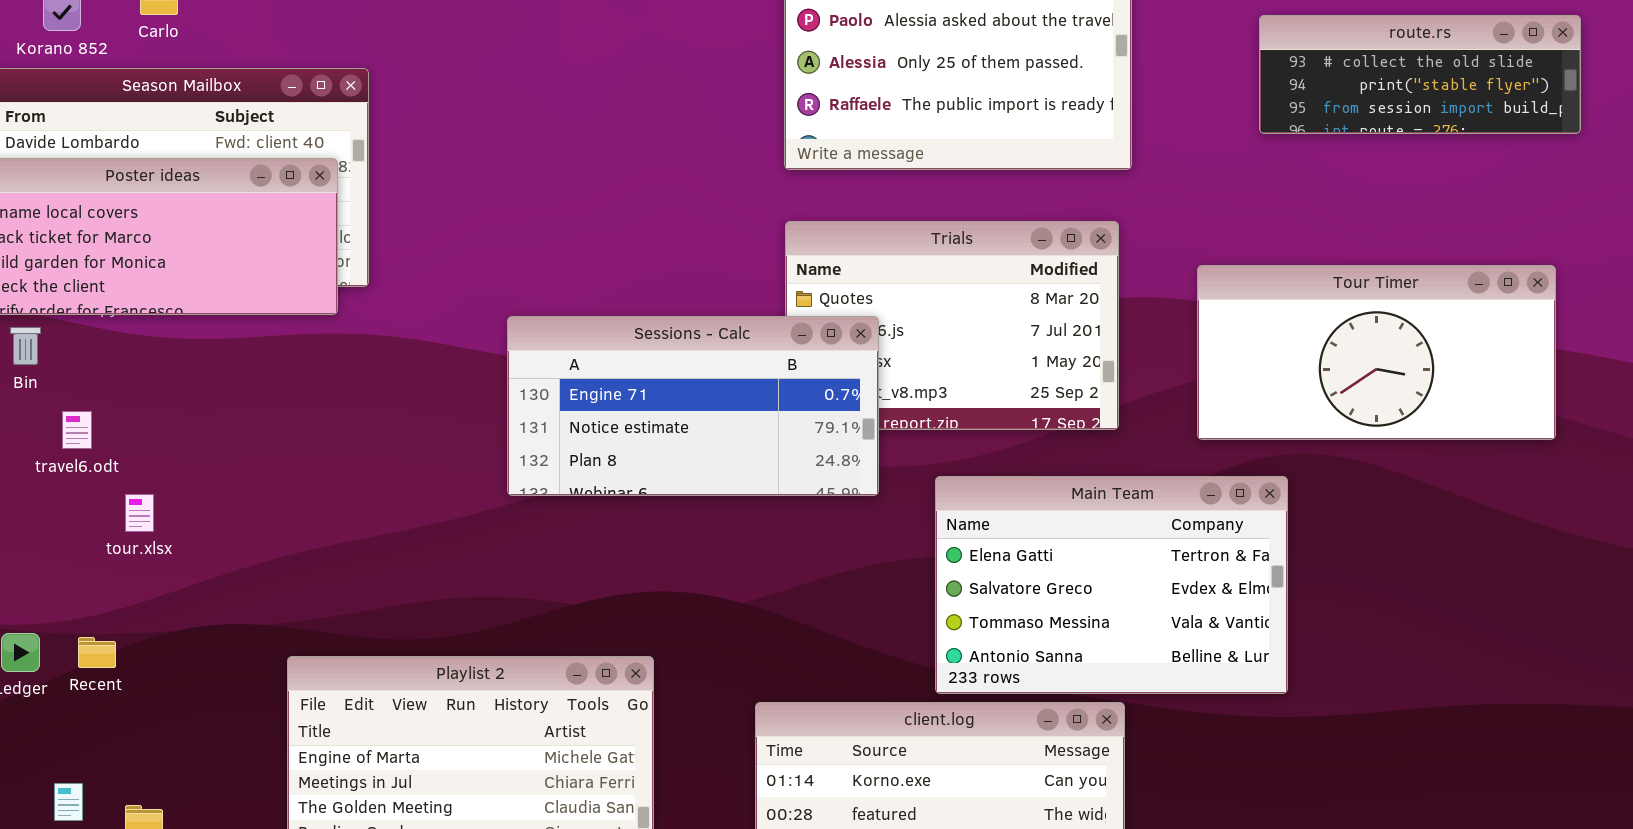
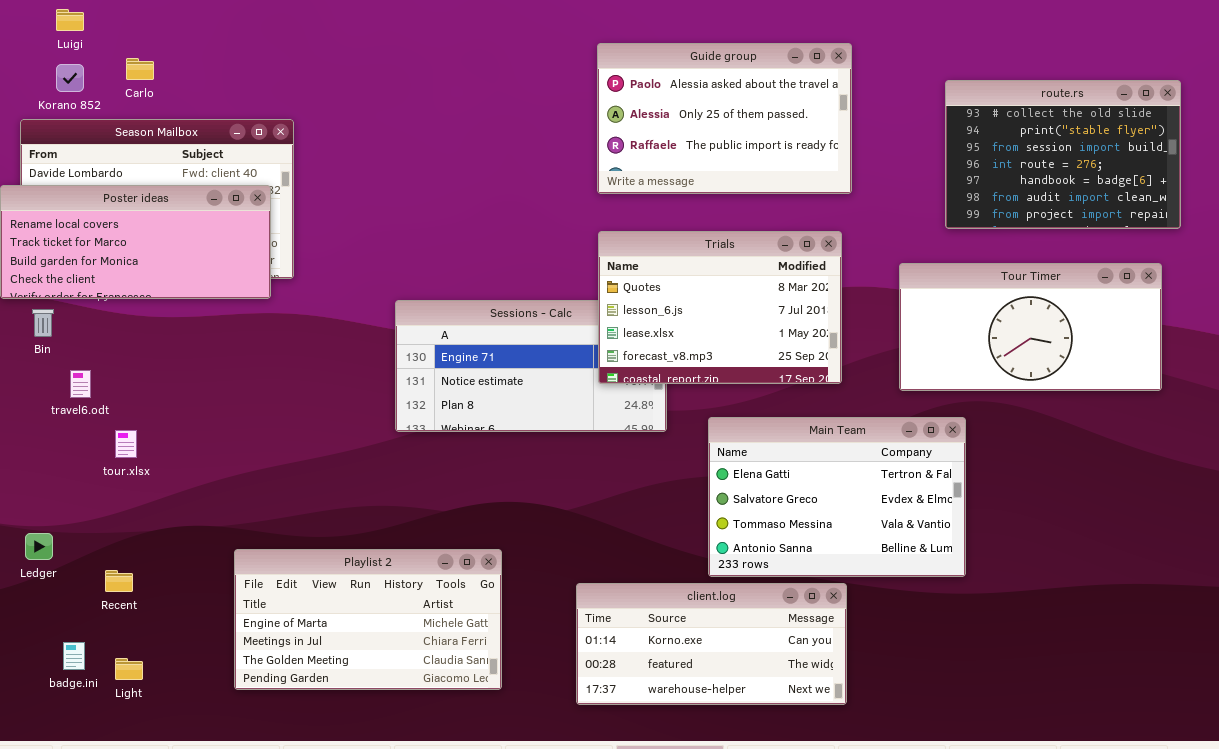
route.rs: [1259,15,1581,134] -> [945,80,1181,229], resized
Trials: [785,221,1119,430] -> [598,231,842,384], raised
Recent: [78,637,116,668] -> [105,570,133,592], moved

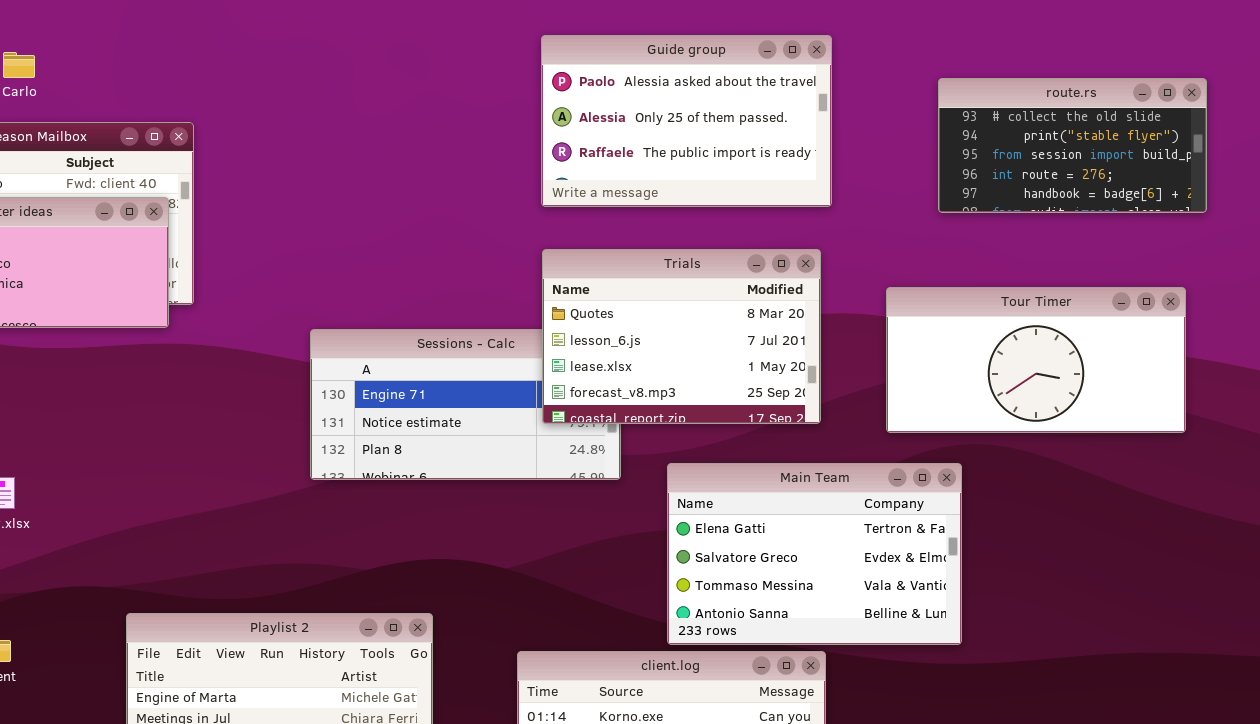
route.rs: [945,80,1181,229] -> [938,78,1207,213], resized

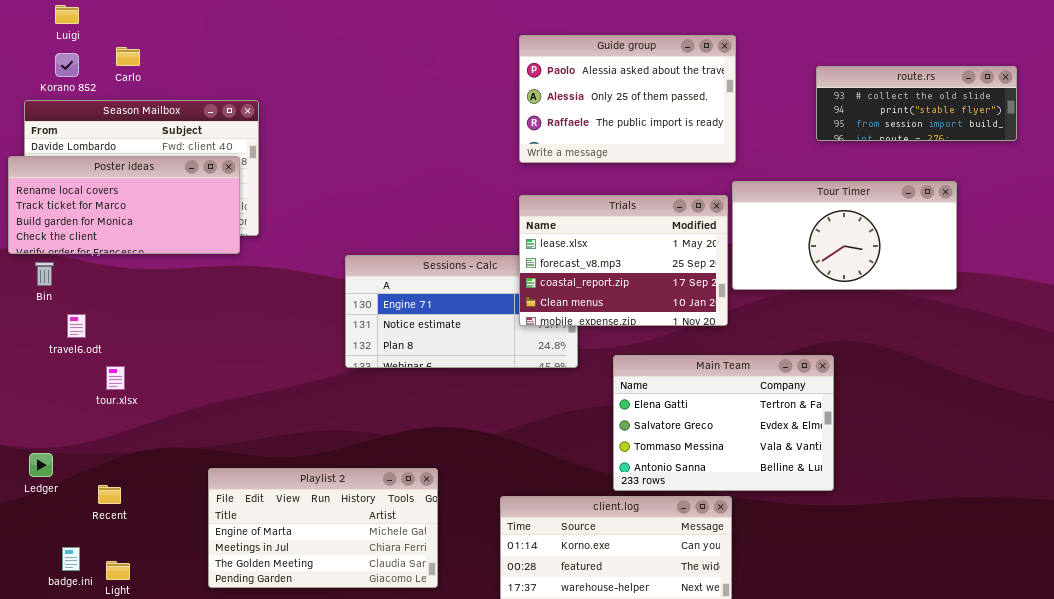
route.rs: [938,78,1207,213] -> [816,66,1017,141], resized
Trials: [542,249,821,424] -> [519,195,728,326], scrolled down 2 rows
Tour Timer: [886,287,1186,433] -> [732,181,957,290], moved

